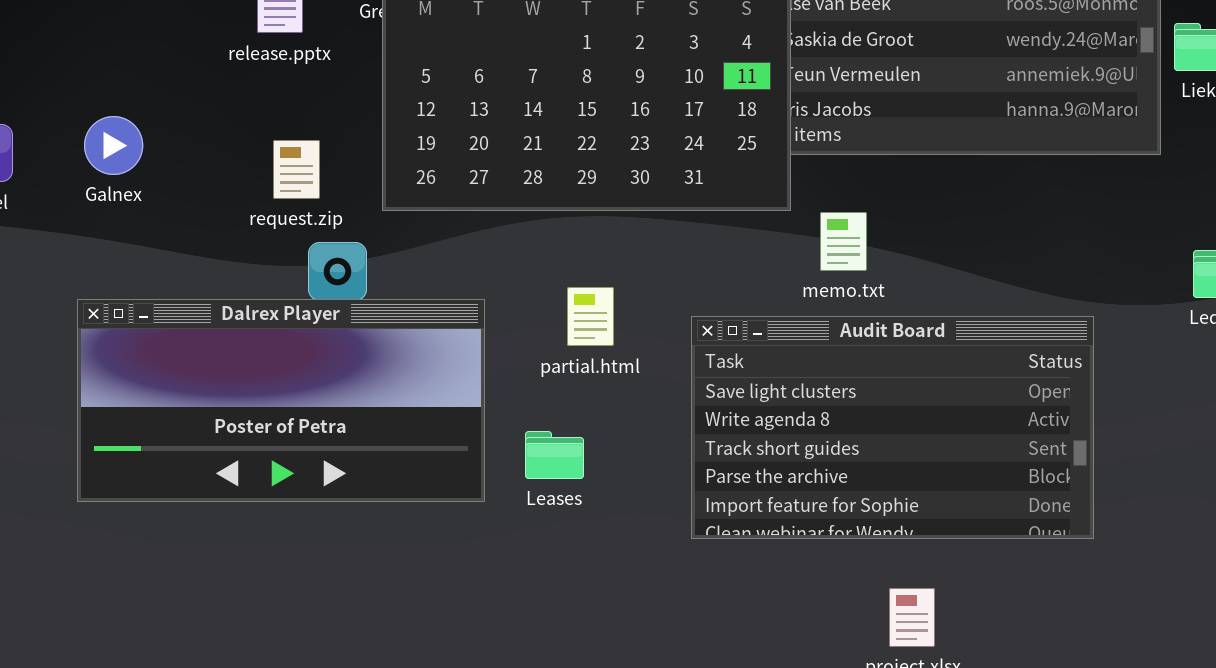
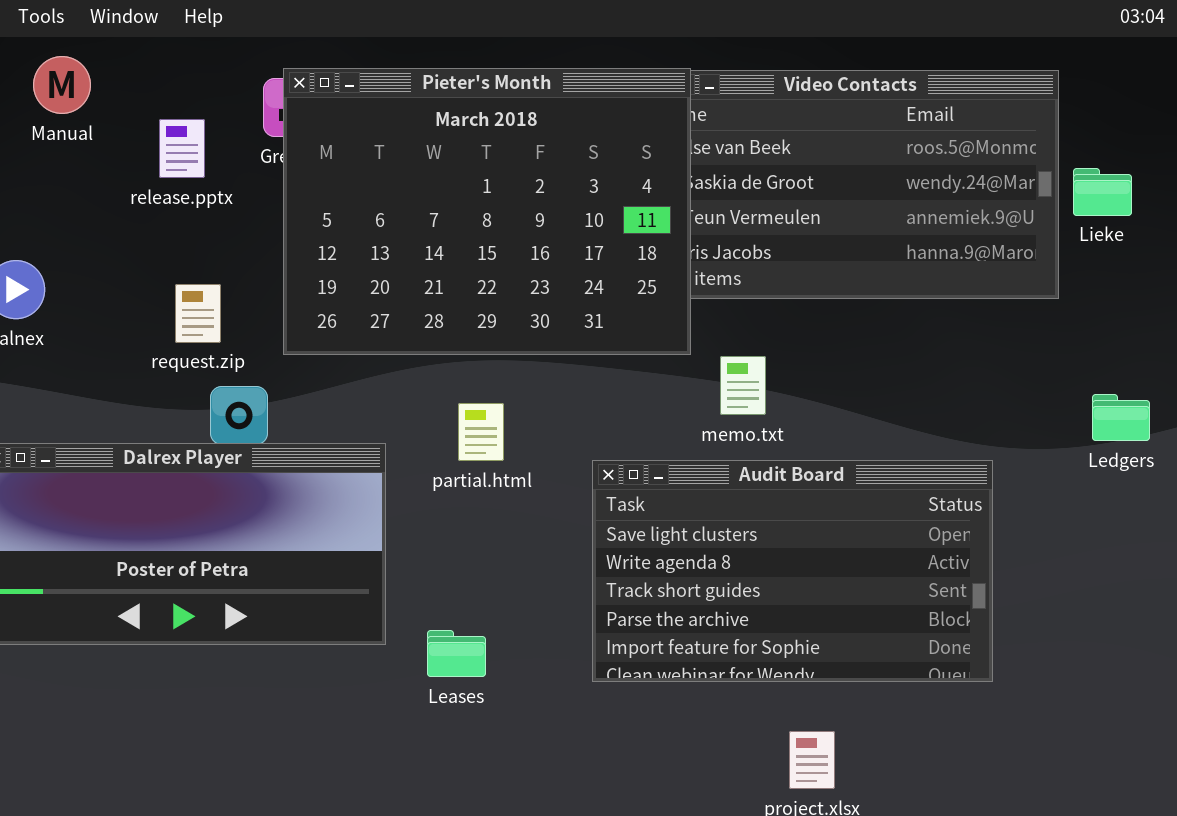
partial.html: [567,287,614,346] -> [458,403,504,461], moved
Leases: [525,431,584,479] -> [427,630,486,677], moved

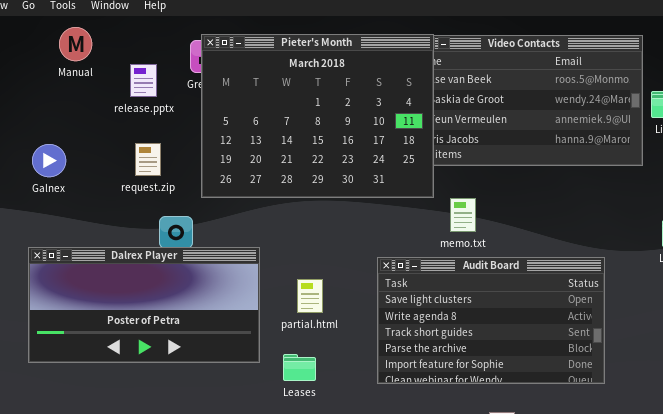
request.zip: [175,284,221,343] -> [135,143,161,176], moved
partial.html: [458,403,504,461] -> [297,279,323,313], moved

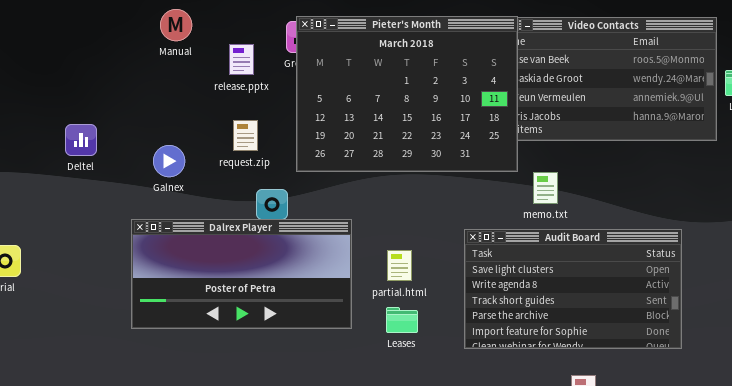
Galnex: [32,144,66,177] -> [153,145,185,177], moved
Leases: [283,354,316,381] -> [386,307,418,333], moved

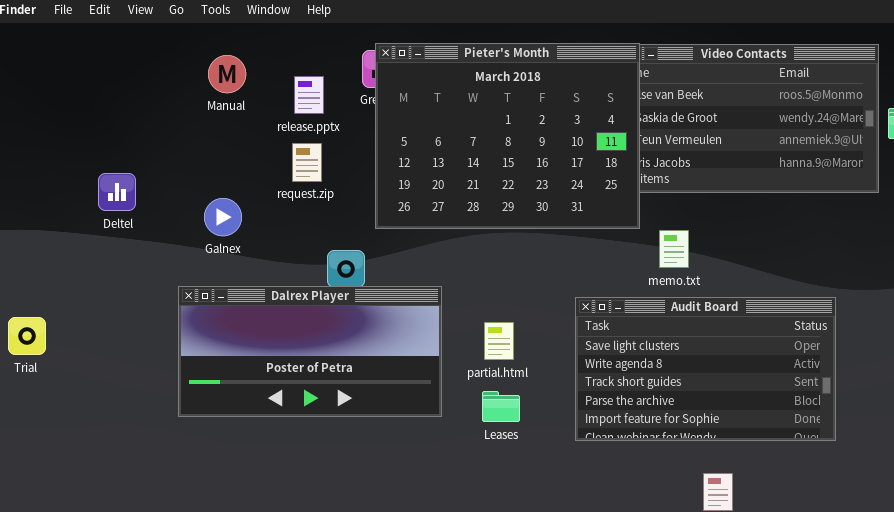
Manual: [160,9,192,41] -> [208,55,246,93], moved
request.zip: [233,120,258,151] -> [292,143,322,182], moved

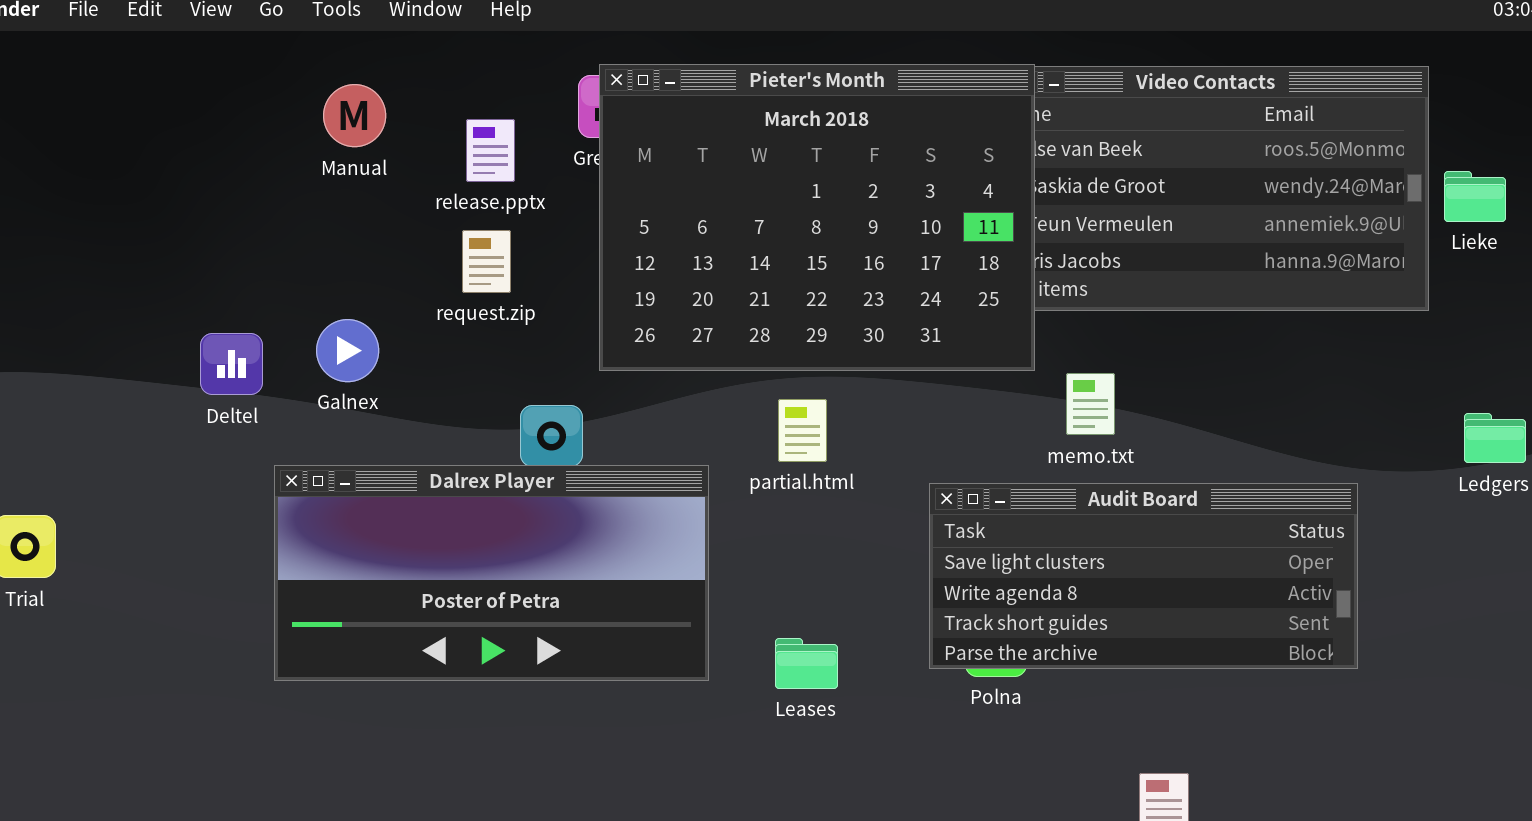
Deltel: [98,173,136,211] -> [200,333,263,395], moved
Audit Board: [575,297,836,441] -> [929,483,1358,669], resized
partial.html: [484,322,514,360] -> [778,399,827,462], moved

